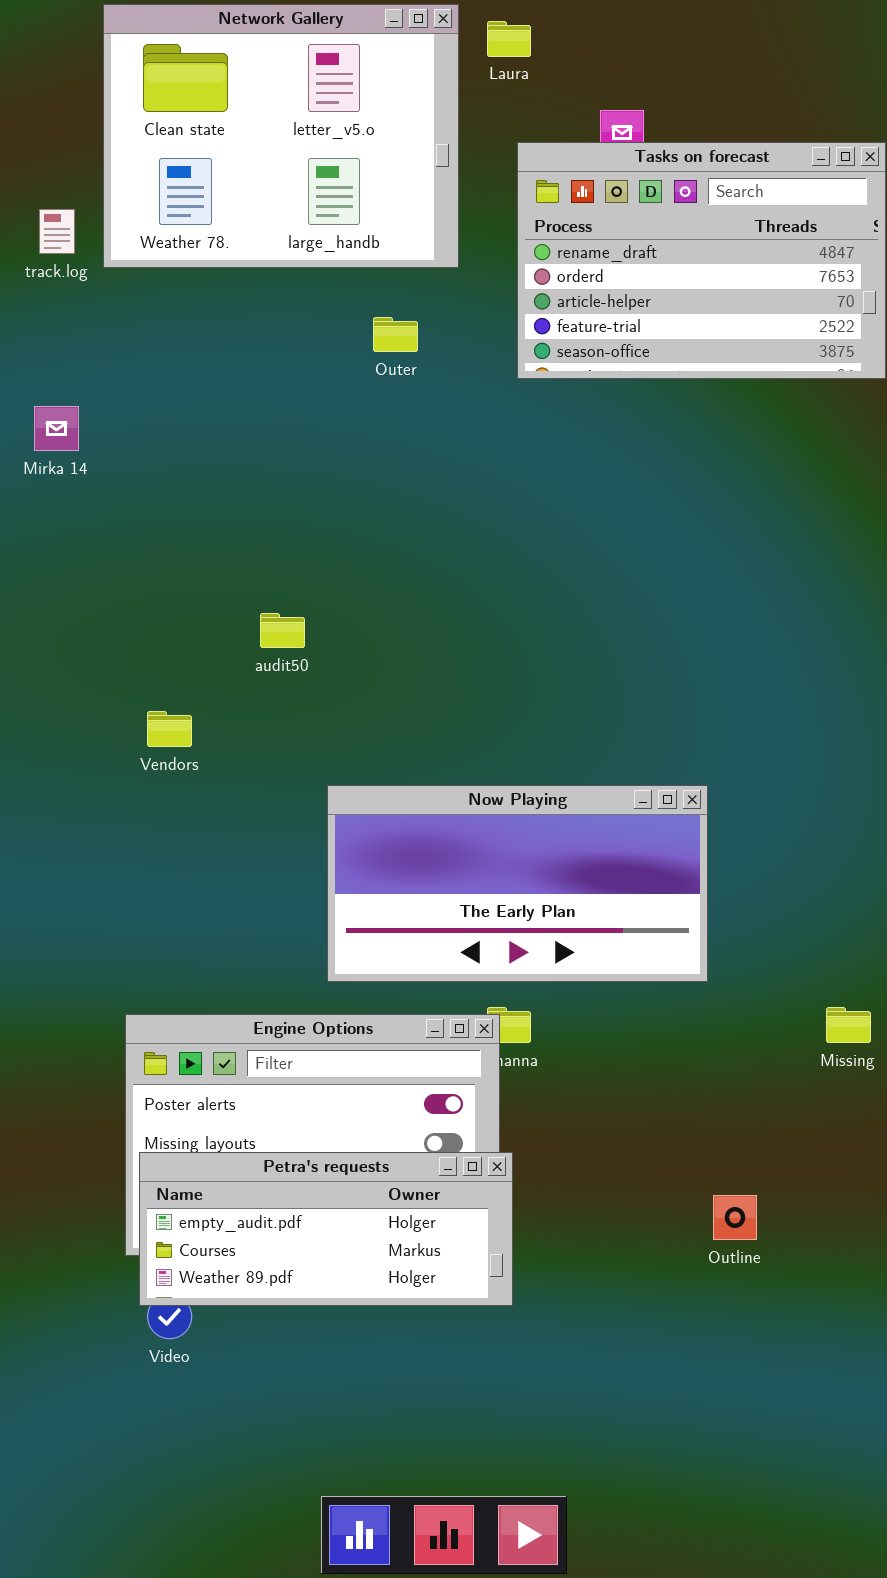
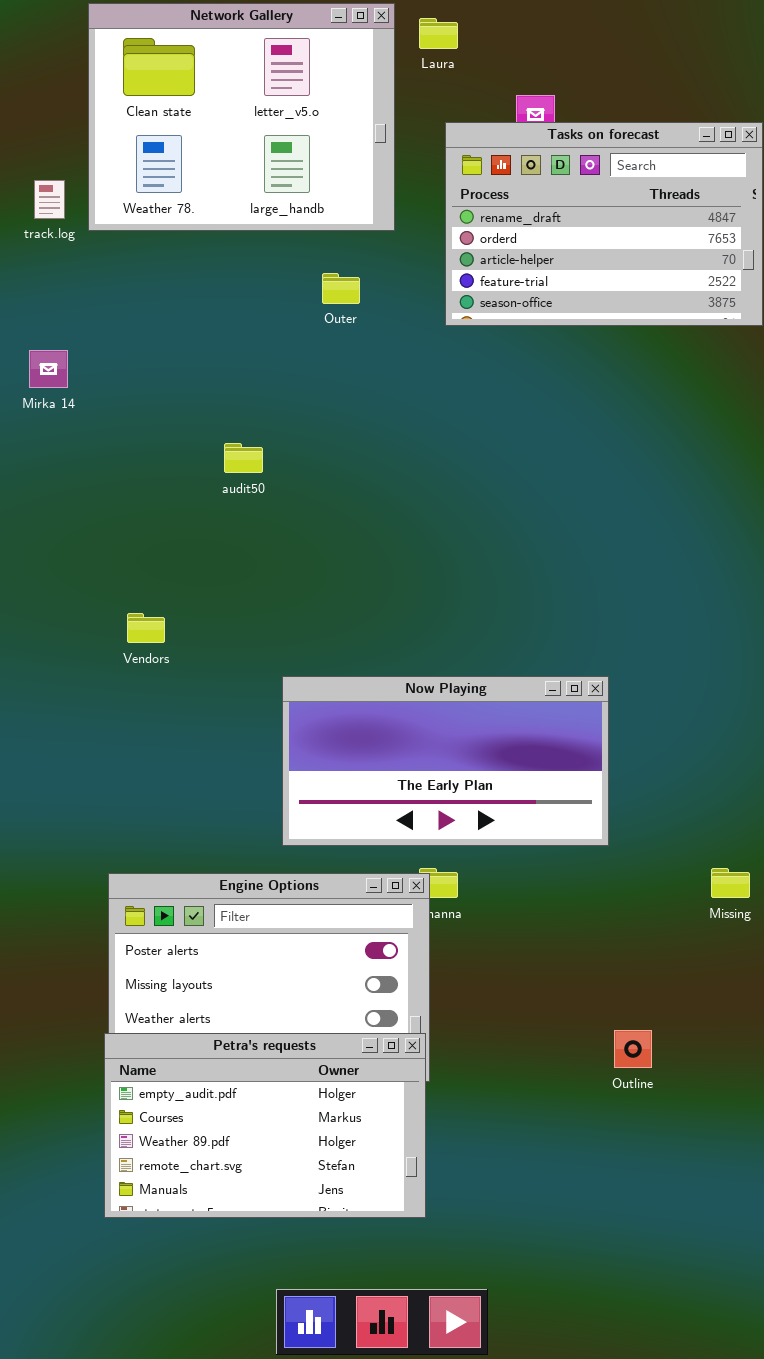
audit50: [260,613,305,648] -> [224,443,263,473], moved
Petra's requests: [139,1152,513,1306] -> [104,1033,426,1218], moved, resized

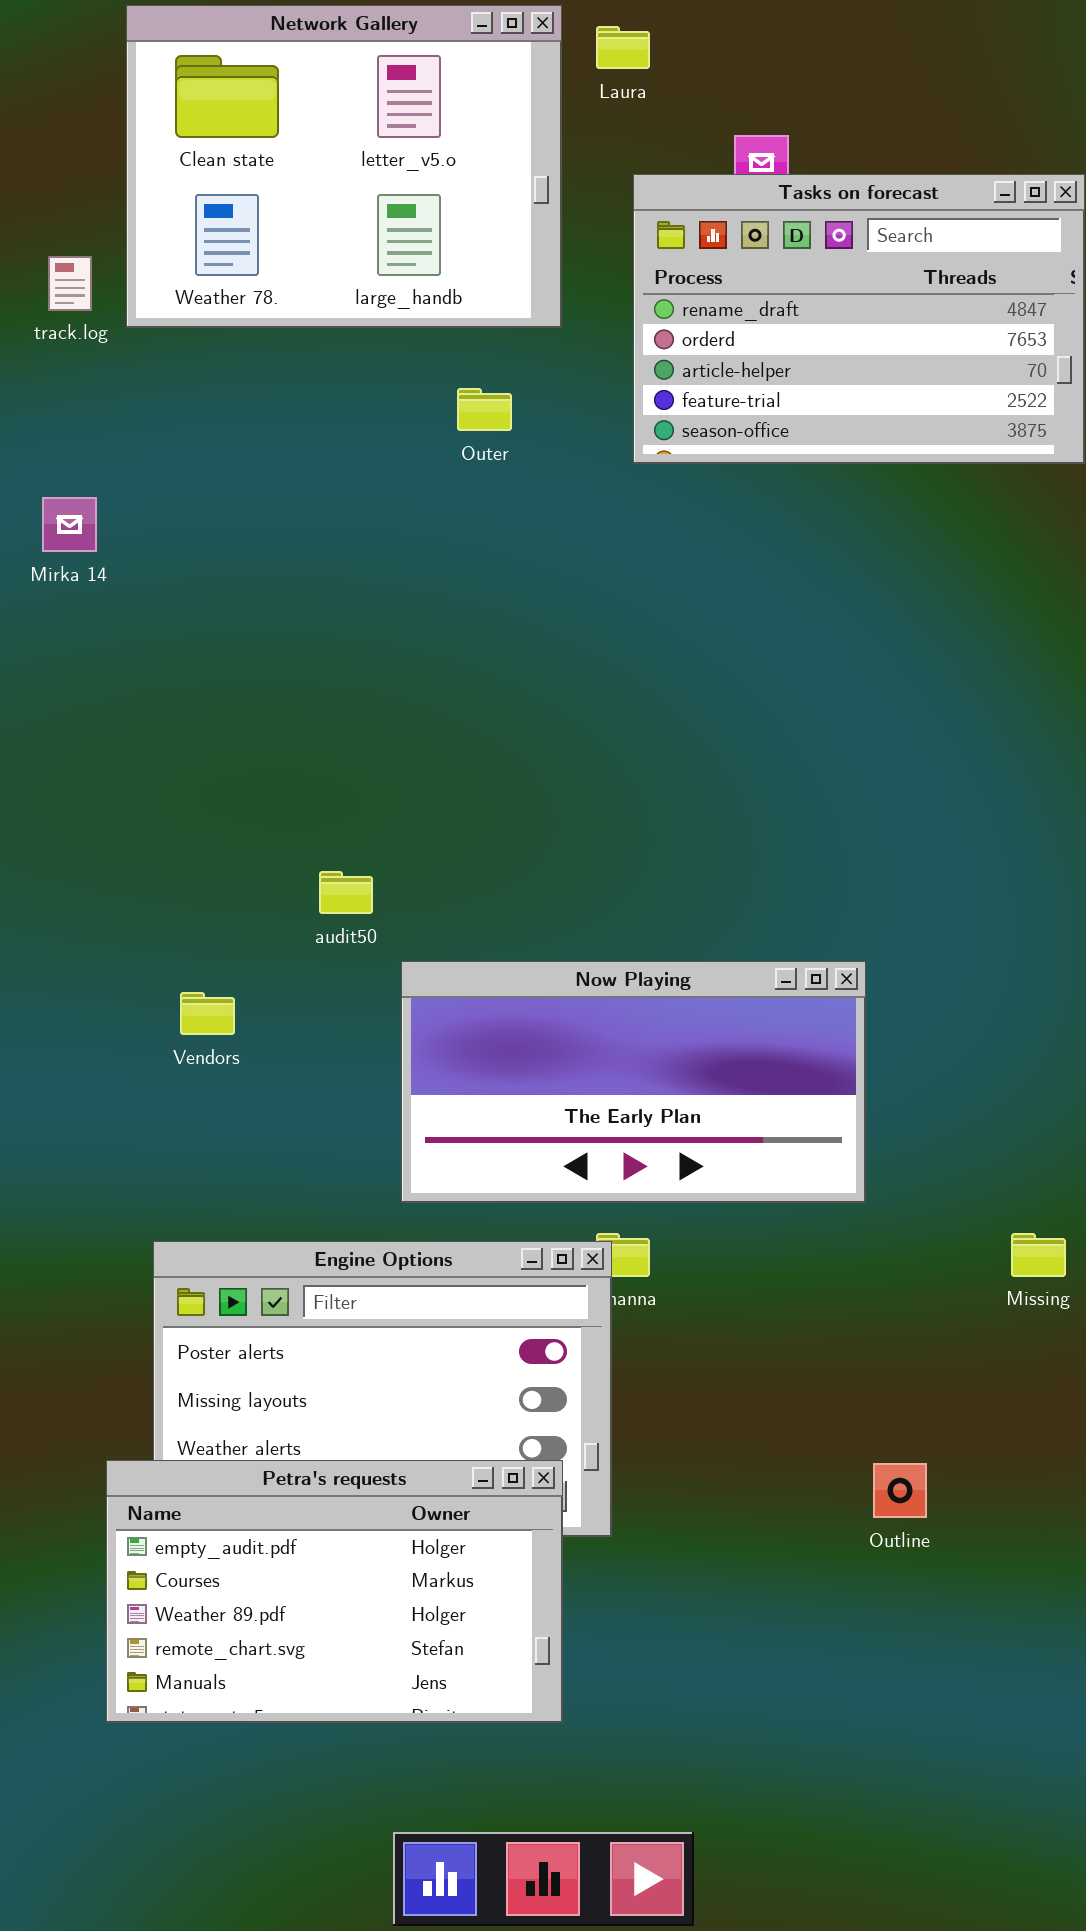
audit50: [224,443,263,473] -> [319,871,373,914], moved
Vendors: [127,613,165,643] -> [180,992,235,1035], moved
Petra's requests: [104,1033,426,1218] -> [106,1460,563,1723], moved

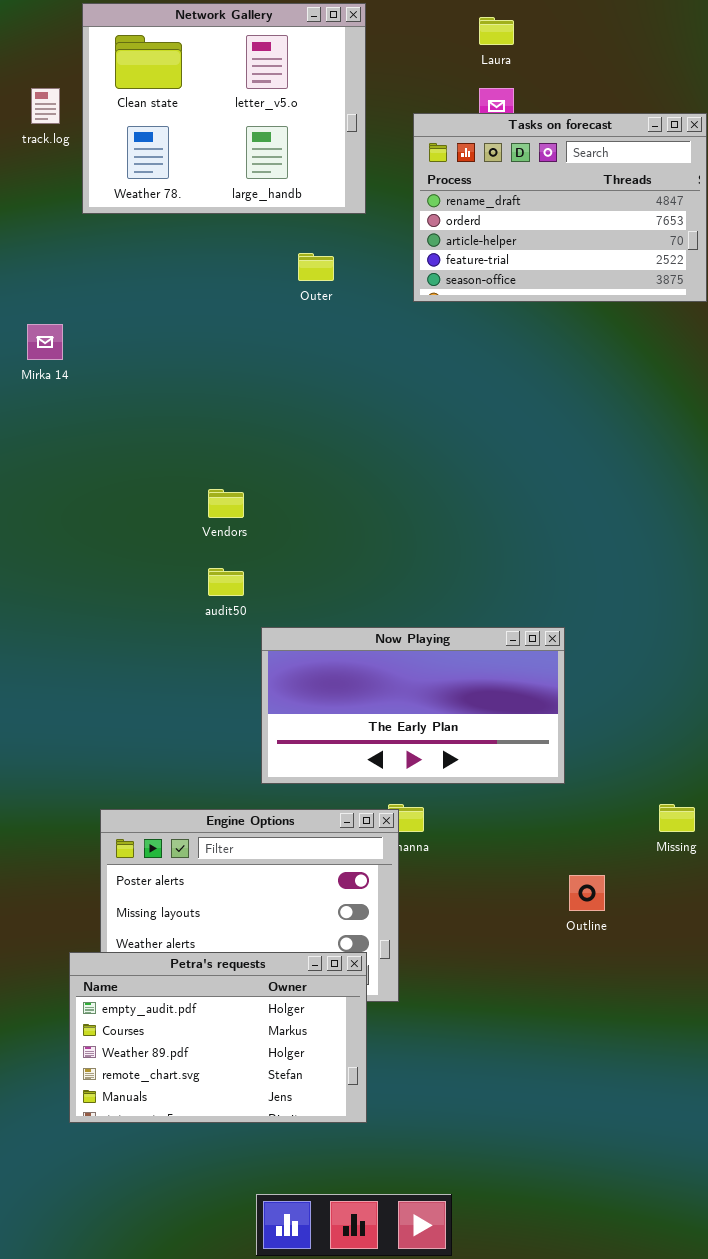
Laura: [596,26,650,69] -> [479,17,514,45], moved
track.log: [48,256,92,311] -> [31,88,60,124], moved
Vendors: [180,992,235,1035] -> [208,489,244,518], moved
Outline: [873,1463,927,1518] -> [569,875,605,911], moved

